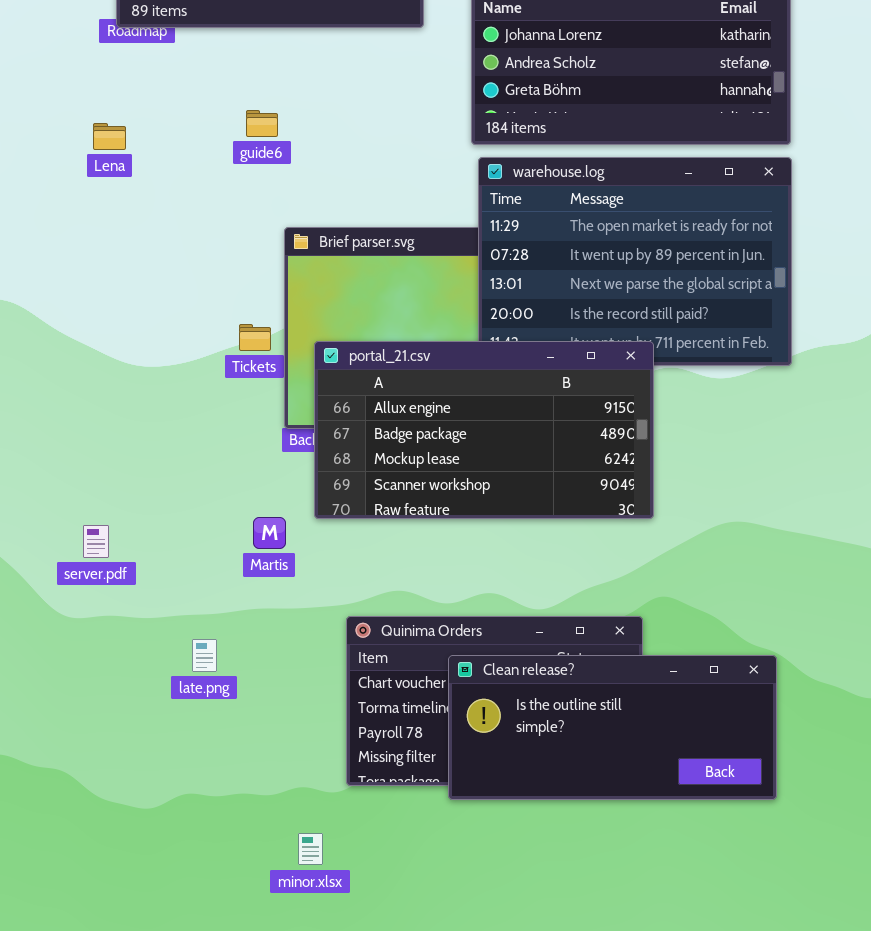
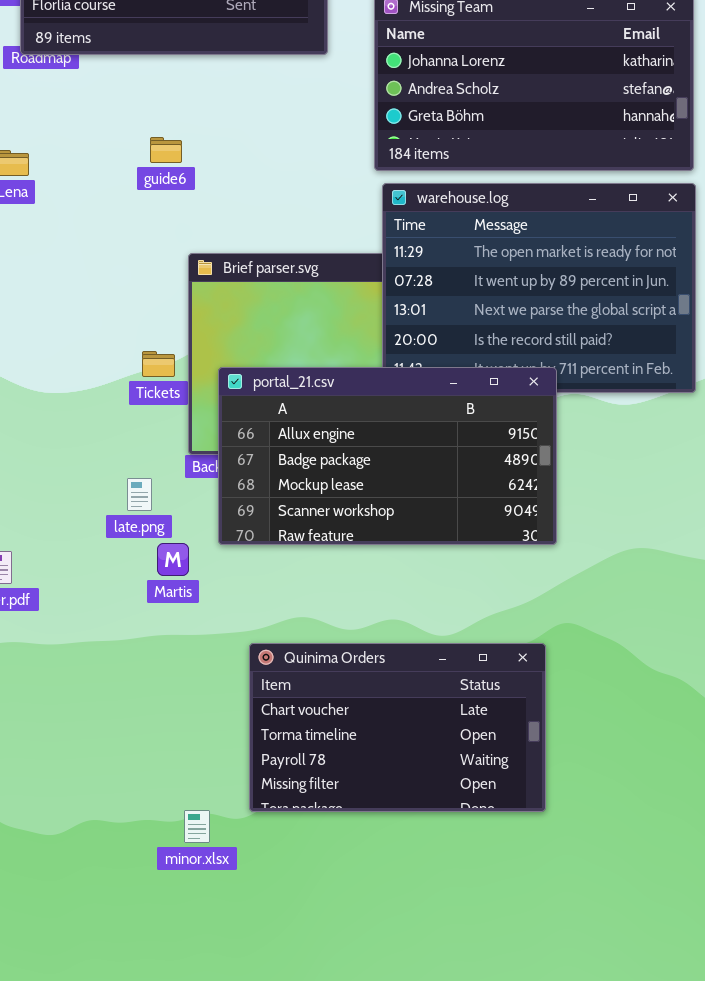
late.png: [192,639,217,672] -> [127,478,152,511], moved
Clean release?: [448,655,777,800] -> none, closed
minor.xlsx: [298,833,323,865] -> [184,810,210,843], moved

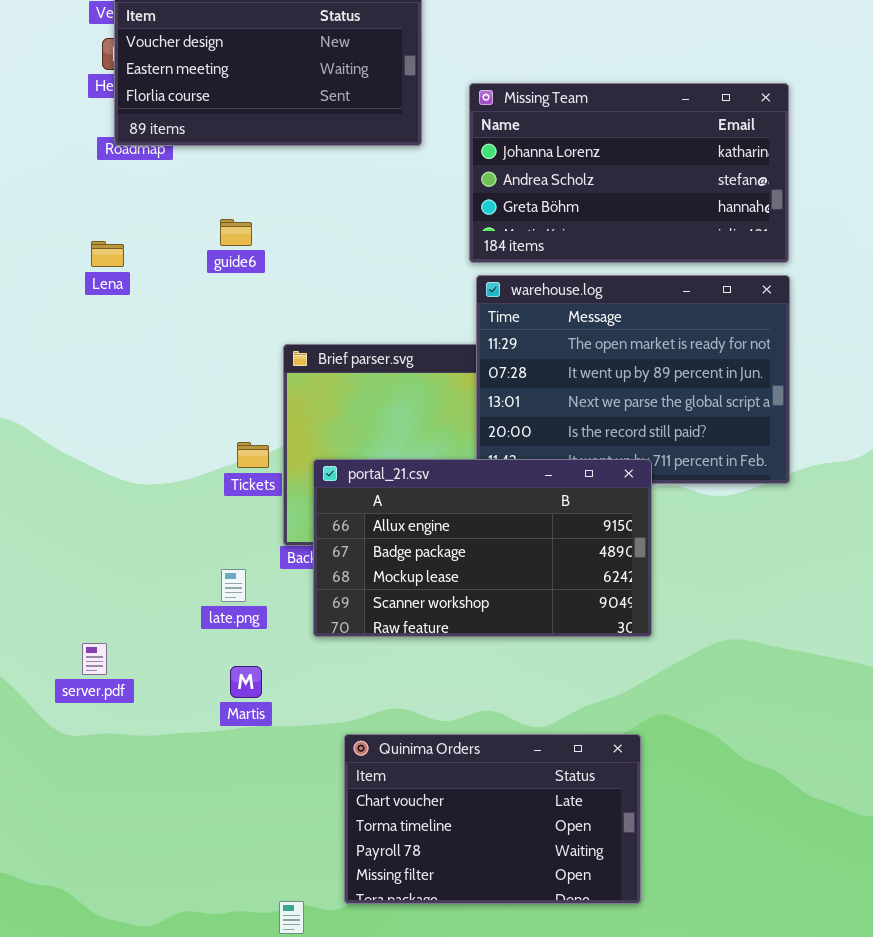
guide6: [150,137,182,163] -> [220,219,252,246], moved
Martis: [157,543,189,576] -> [230,666,262,698], moved

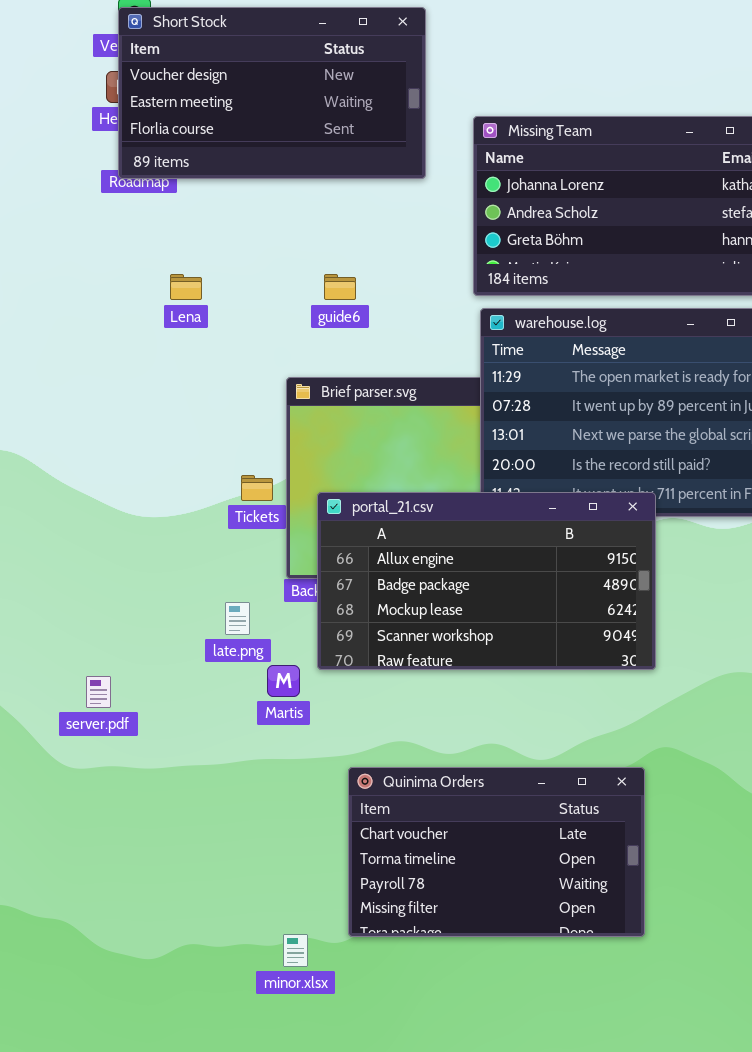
guide6: [220,219,252,246] -> [324,274,356,300], moved
Lena: [91,241,124,267] -> [170,274,202,300], moved
Martis: [230,666,262,698] -> [267,665,300,697], moved

